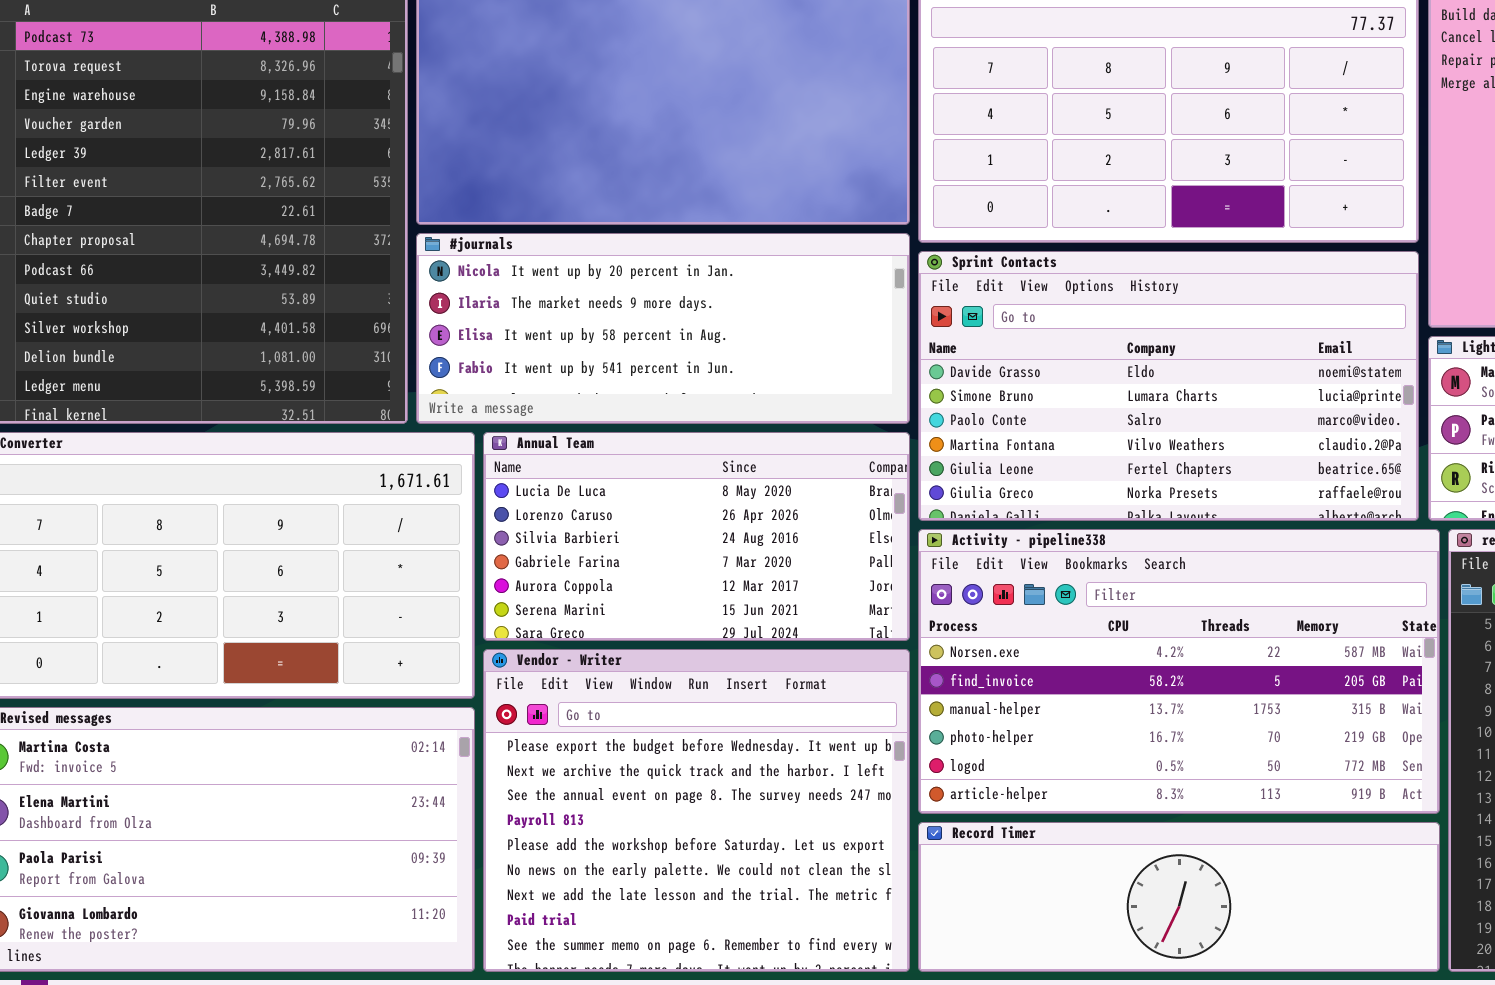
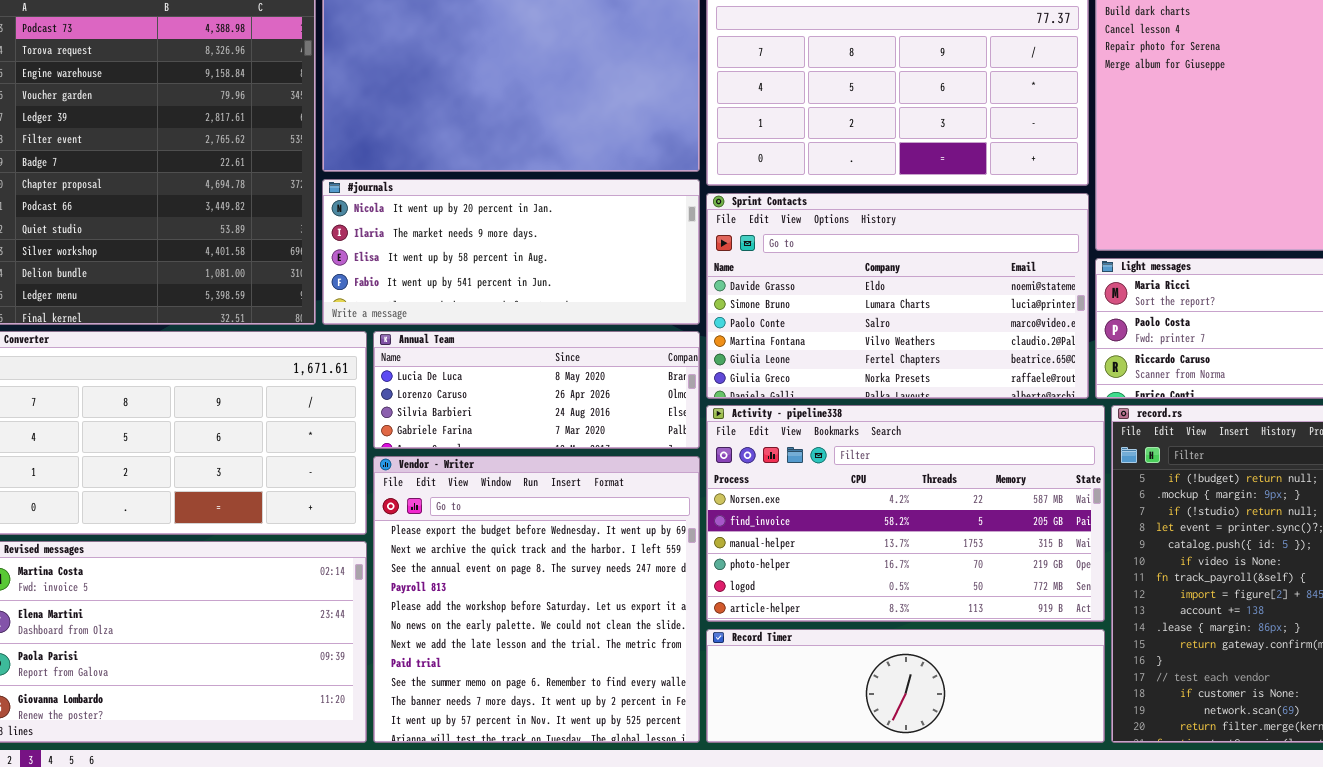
Annual Team: [483,432,910,641] -> [373,331,700,449], resized
Vendor - Writer: [483,649,910,972] -> [373,456,700,743], resized

